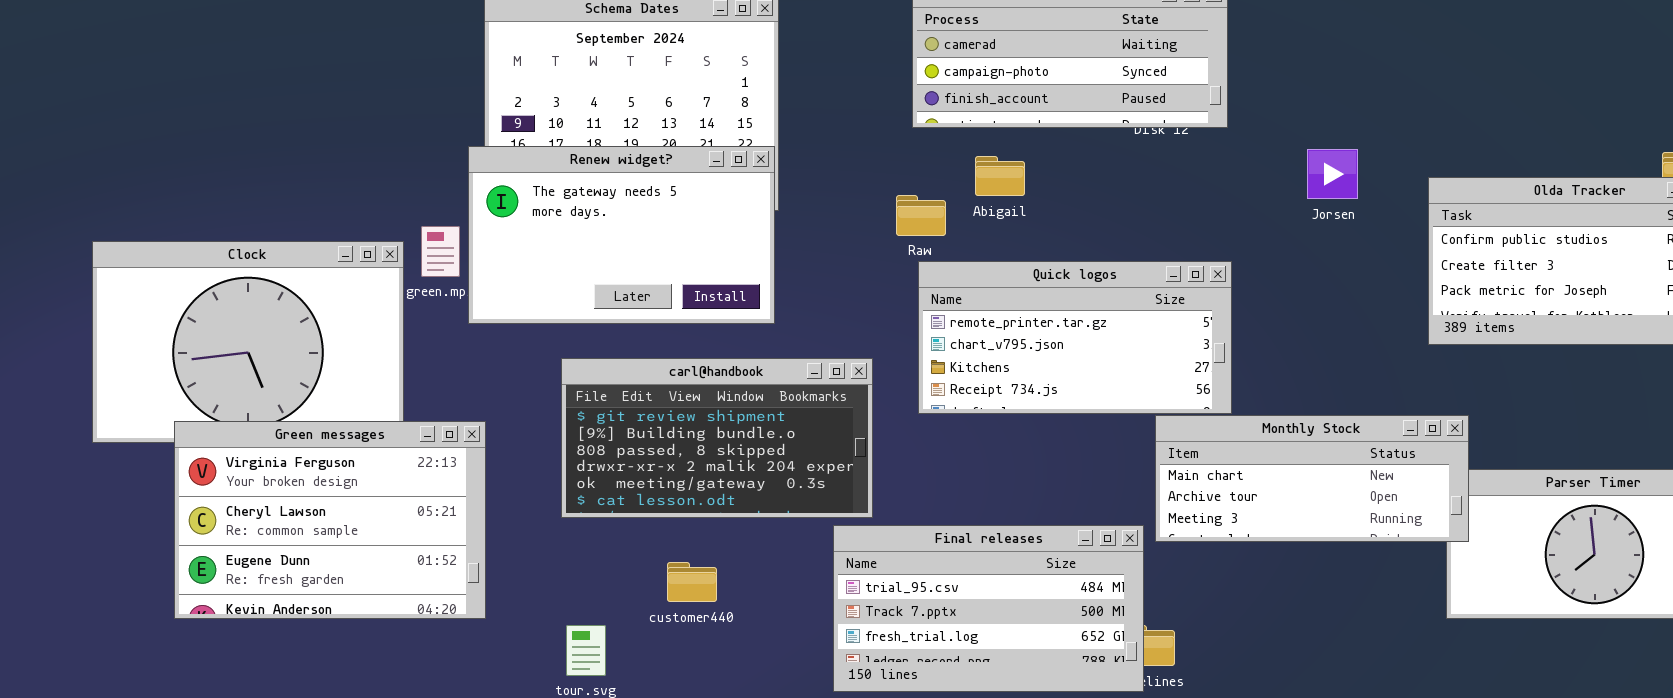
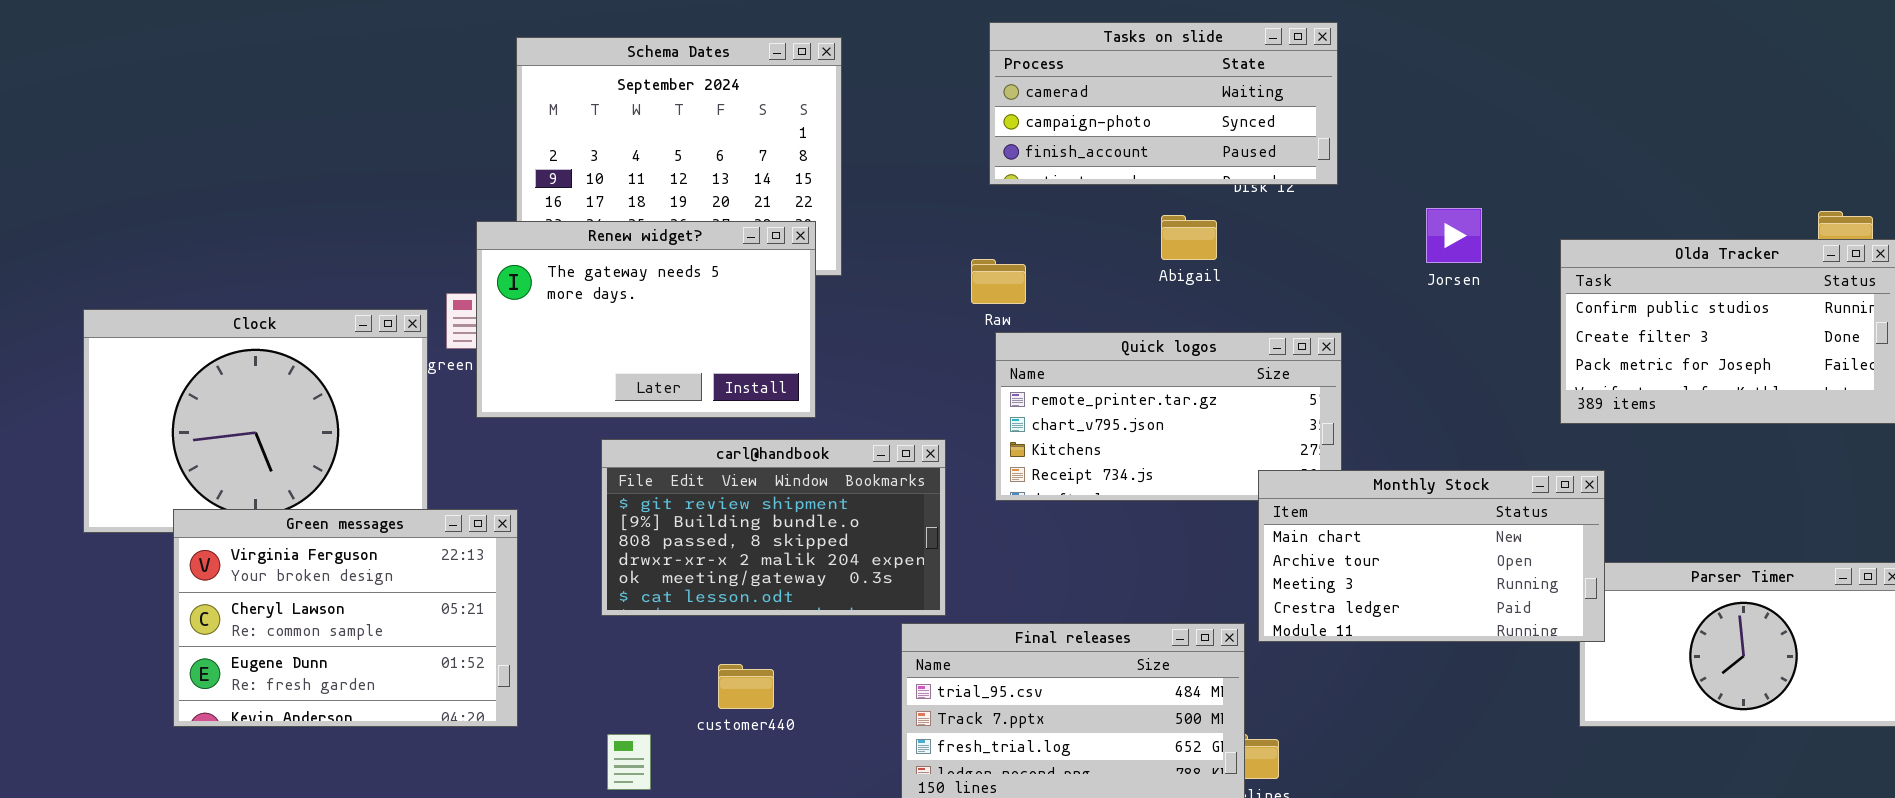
Renew widget?: [468,146,775,324] -> [476,221,816,418], moved
Abigail: [975,156,1025,196] -> [1161,215,1217,260], moved
Monthly Stock: [1155,415,1469,542] -> [1258,470,1605,642], resized

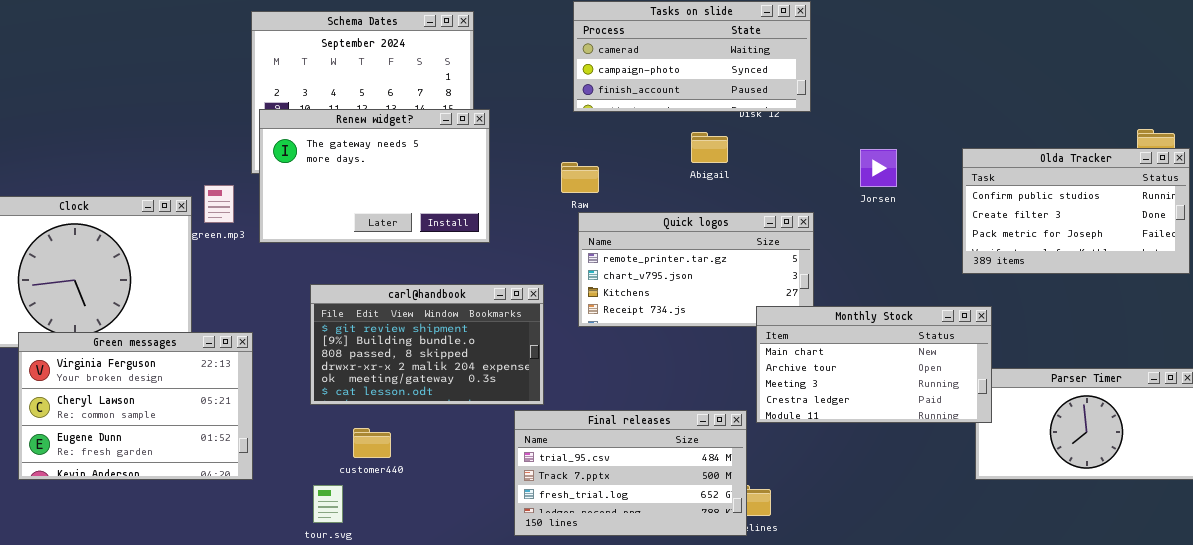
Jorsen: [1426,208,1482,263] -> [860,149,897,187], moved
Renew widget?: [476,221,816,418] -> [259,109,490,243], moved
customer440: [718,664,774,709] -> [353,428,391,458], moved

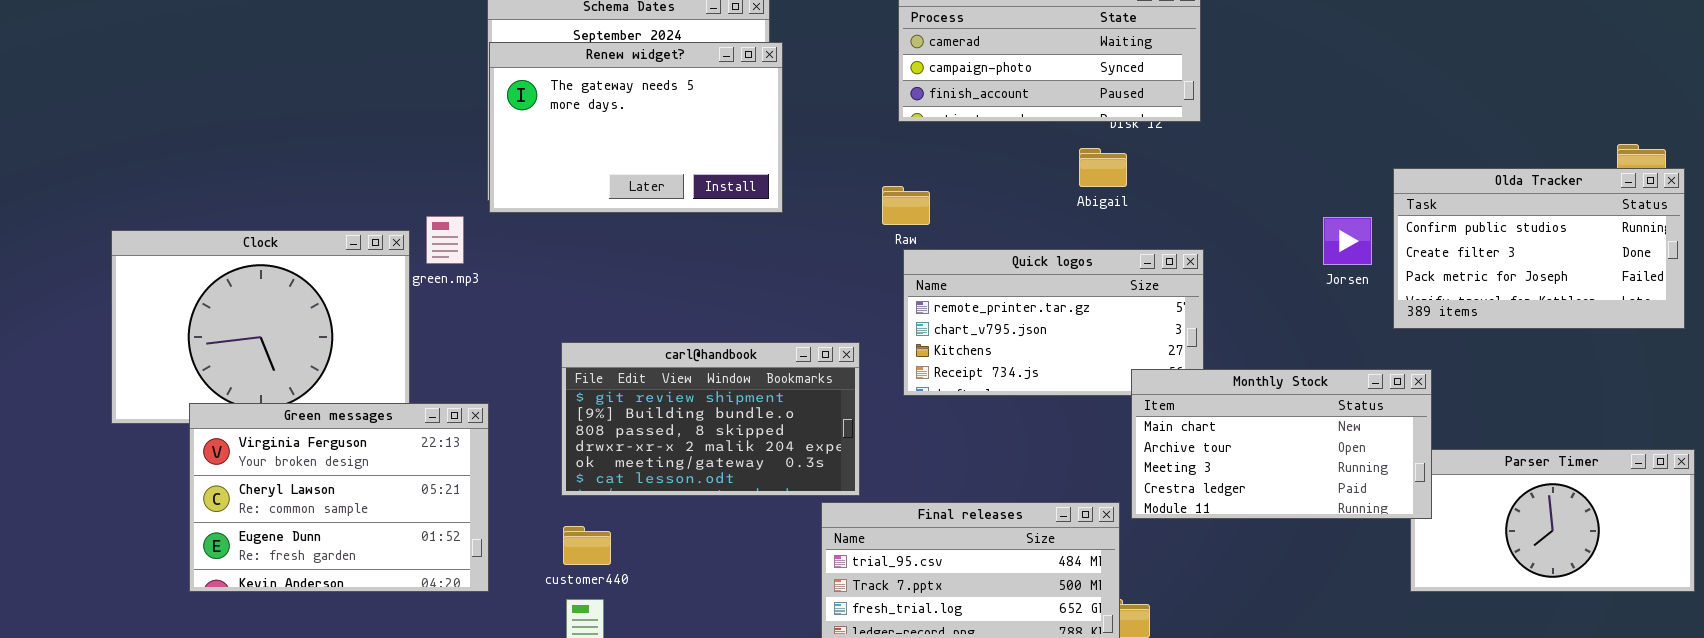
Renew widget?: [259,109,490,243] -> [489,42,783,213], moved
Abigail: [691,132,728,163] -> [1079,148,1127,187], moved
Jorsen: [860,149,897,187] -> [1323,217,1372,265], moved
customer440: [353,428,391,458] -> [563,526,611,565], moved

